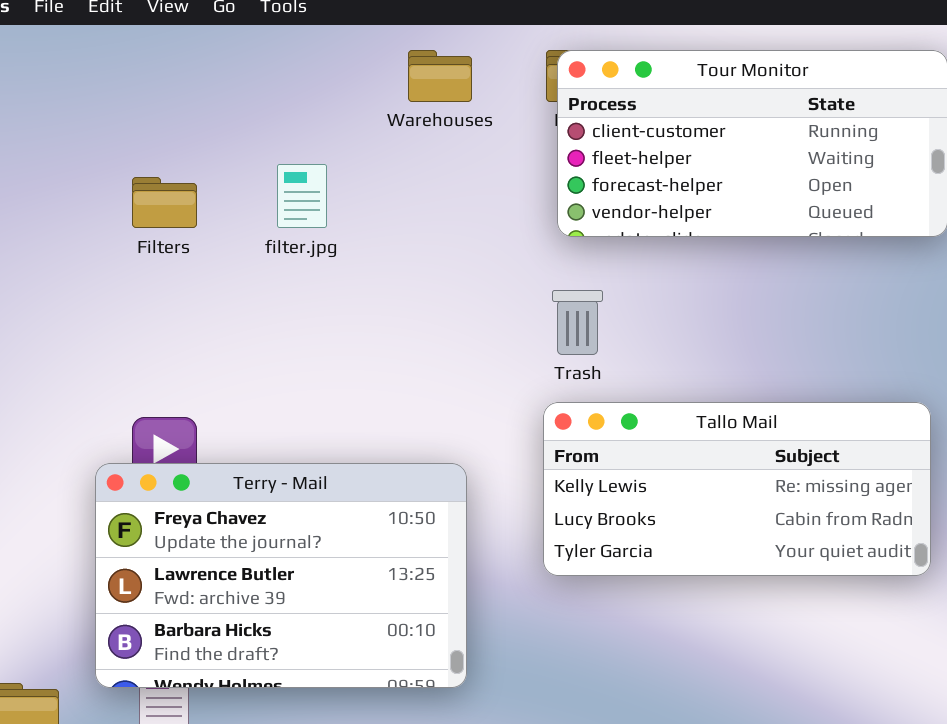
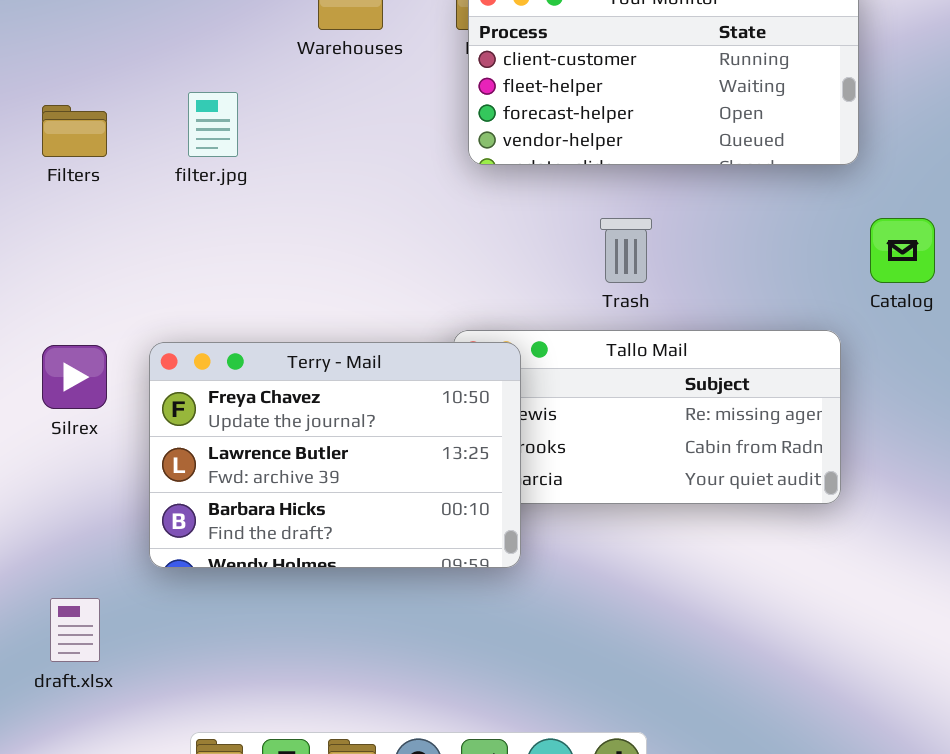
Trash: [552,290,603,355] -> [600,218,652,283], moved
Terry - Mail: [95,463,467,688] -> [149,342,521,568], moved

